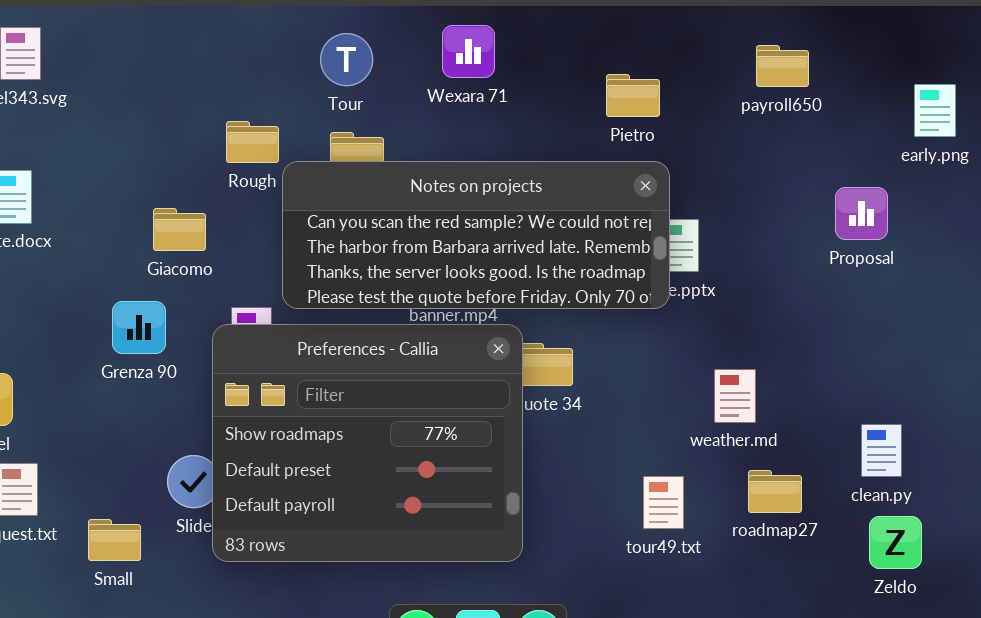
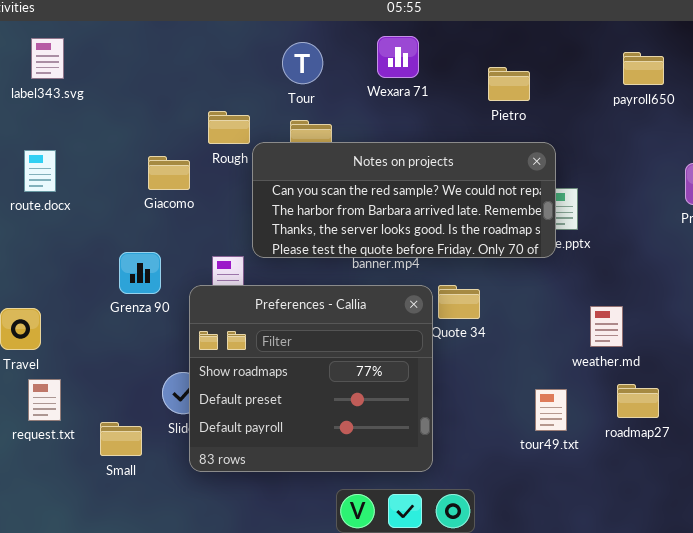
Pietro: [606,74,660,117] -> [488,67,530,101], moved
Giacomo: [153,208,206,251] -> [148,156,190,190], moved
Preferences - Callia: [212,324,523,562] -> [189,285,433,472], moved

